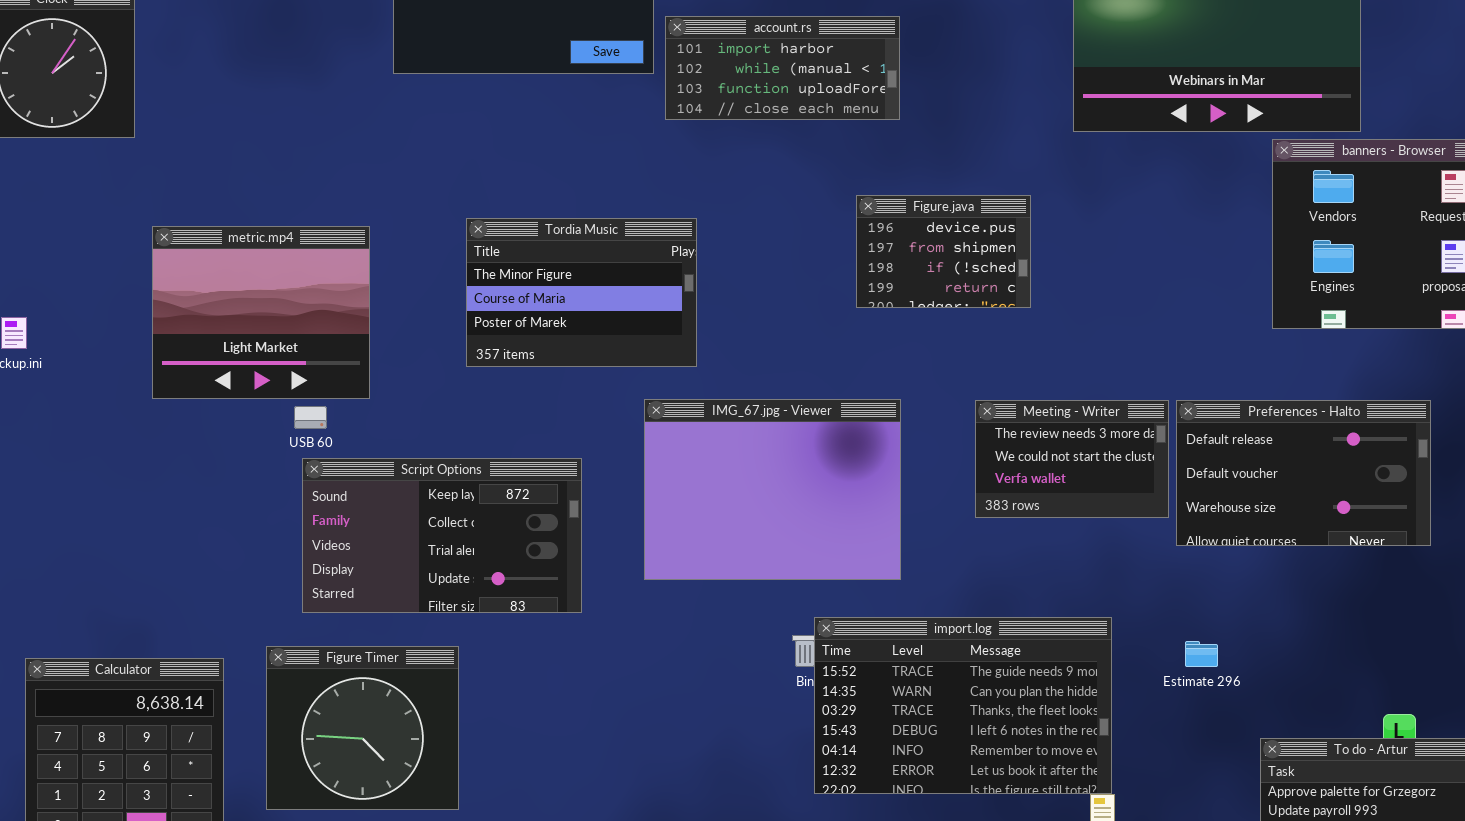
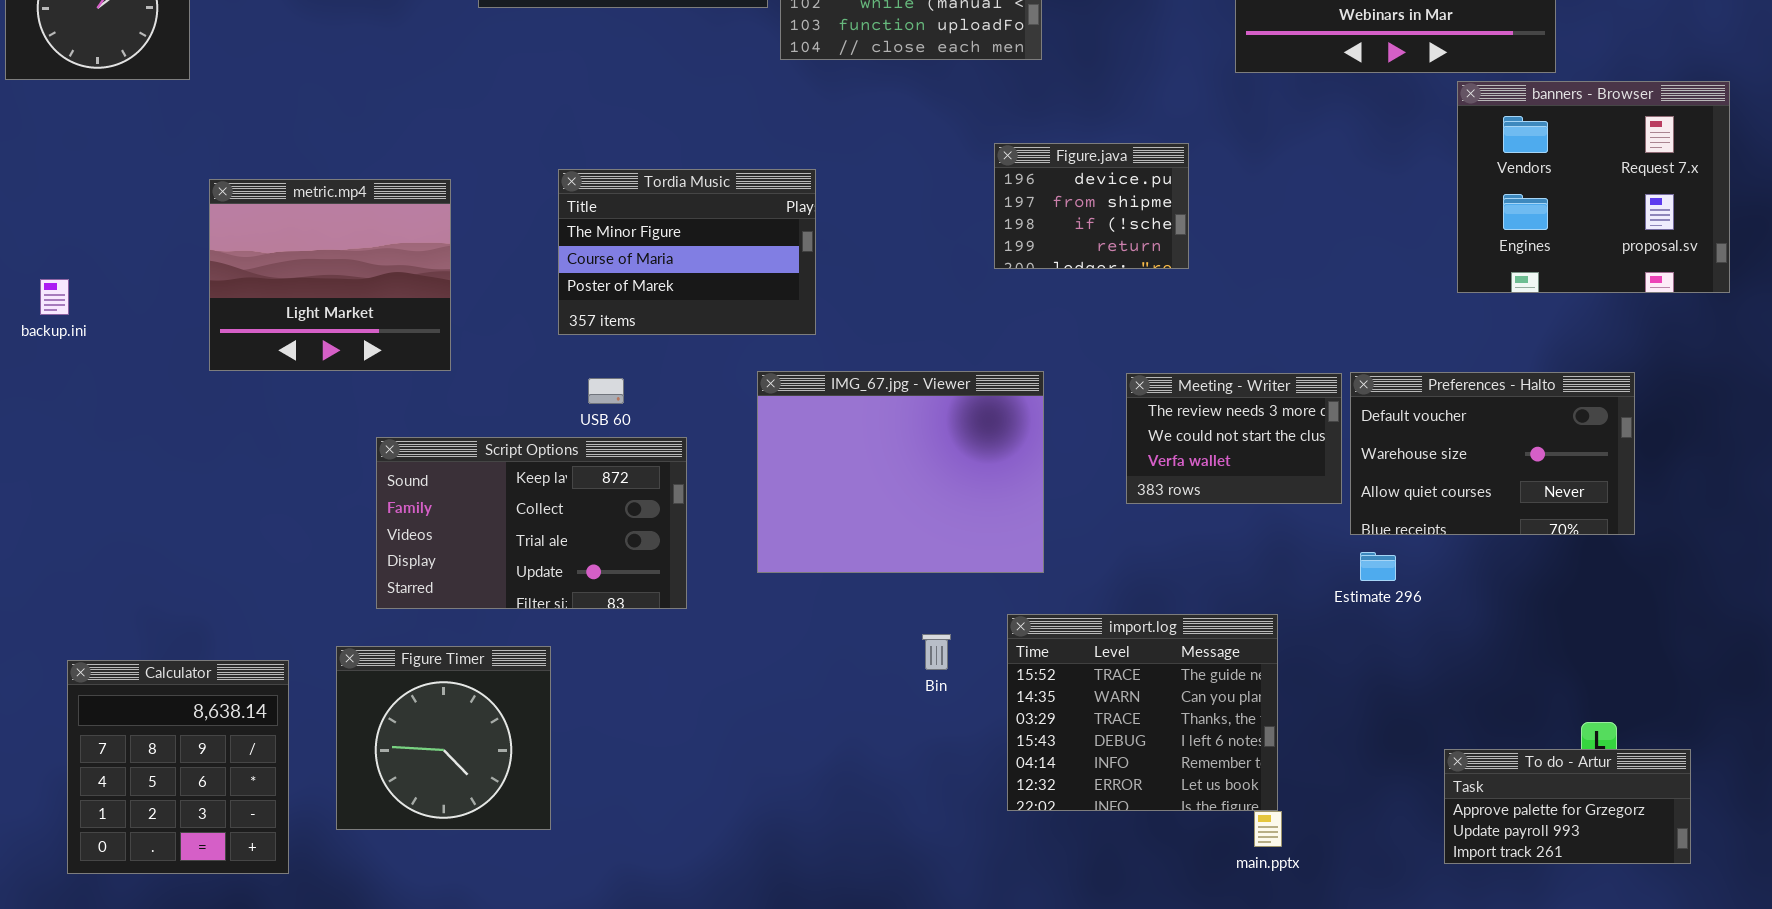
Preferences - Halto: [1176,400,1431,546] -> [1350,372,1635,535], scrolled down 1 row
USB 60: [294,406,327,429] -> [588,378,624,404], moved
import.log: [814,617,1112,794] -> [1007,614,1278,811], resized
Estimate 296: [1185,641,1218,667] -> [1360,552,1396,581], moved

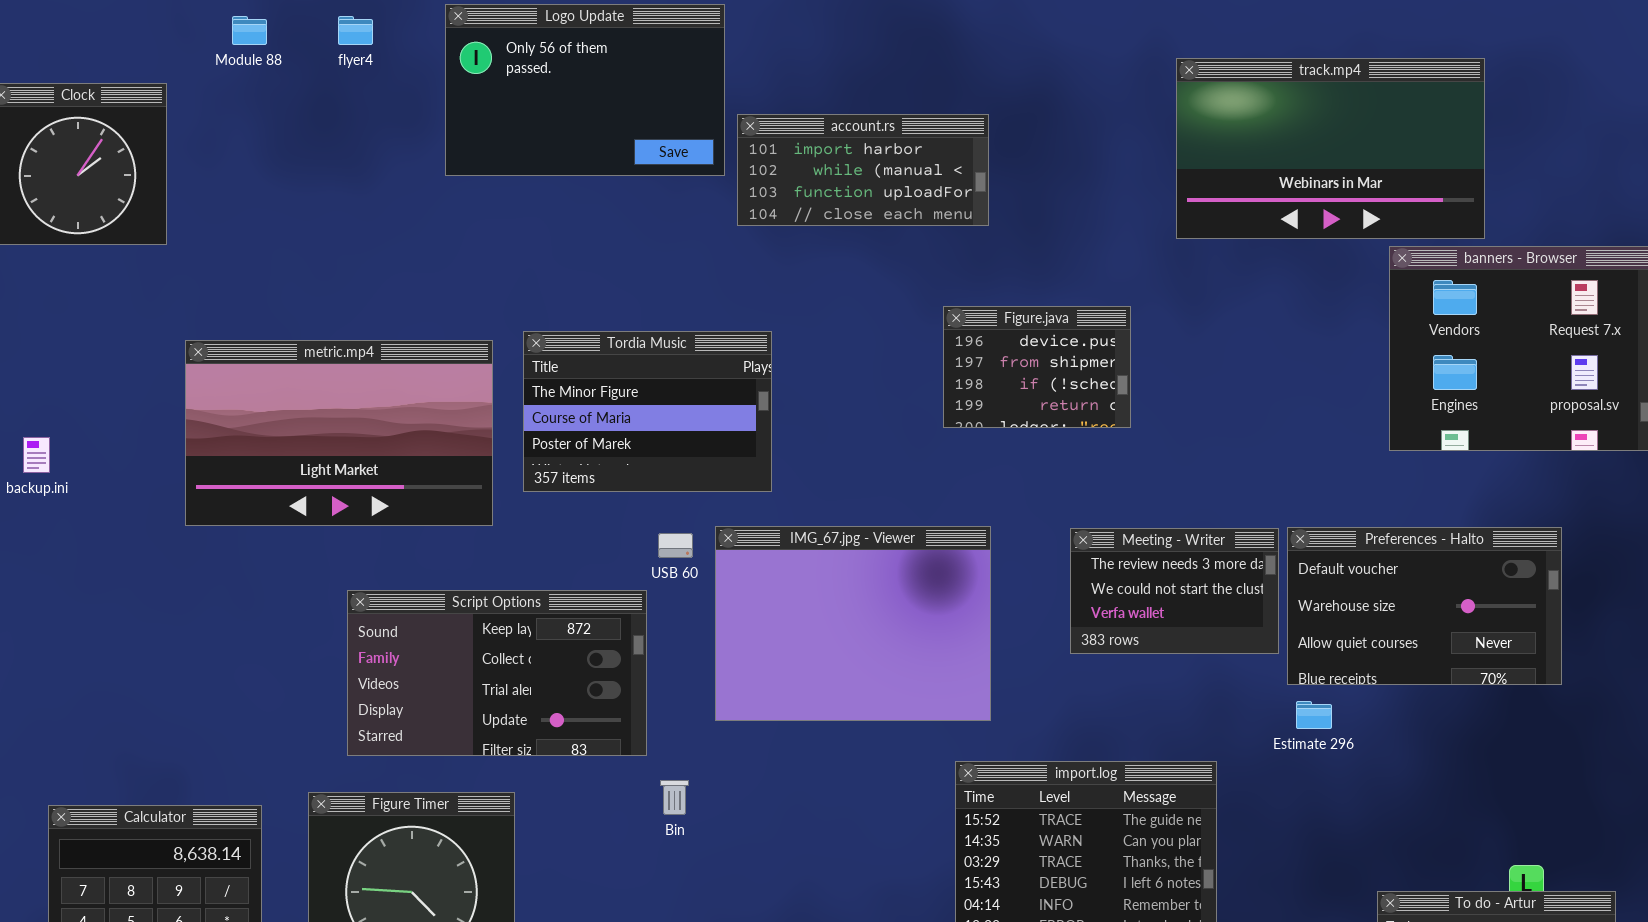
metric.mp4: [209,179,451,371] -> [185,340,493,526], resized
USB 60: [588,378,624,404] -> [658,533,693,558], moved
Bin: [922,634,951,670] -> [660,780,689,815], moved

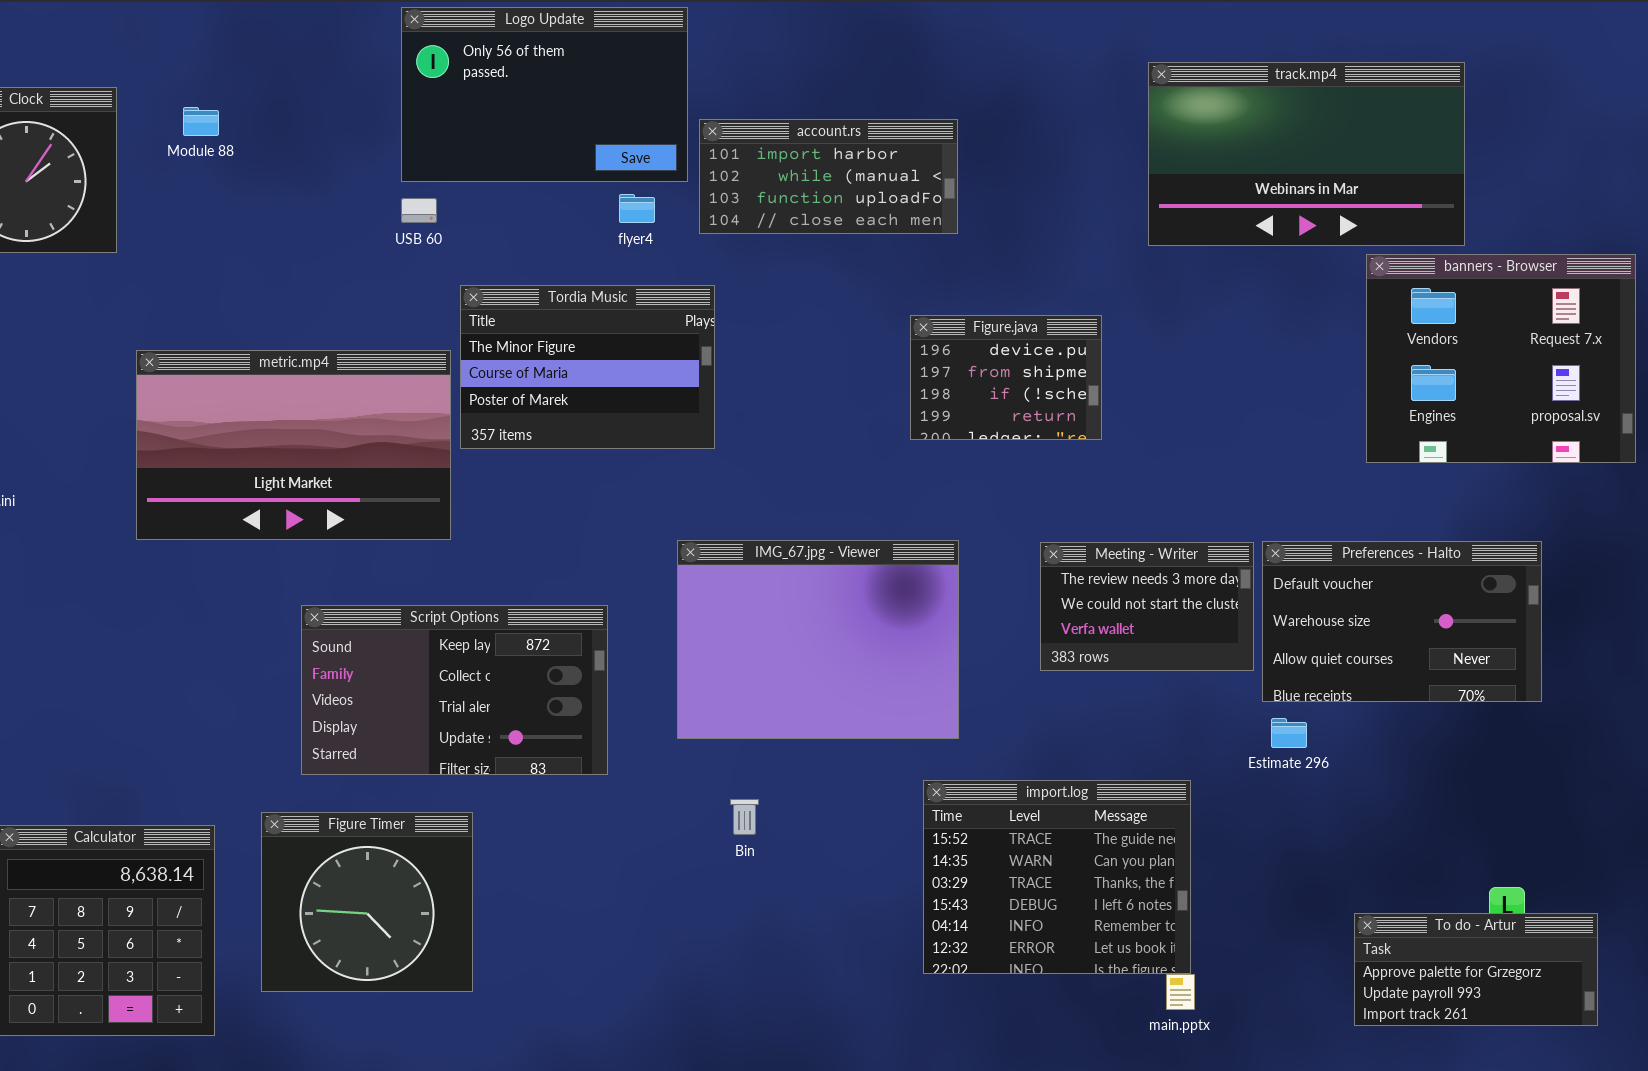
Module 88: [232,16,267,45] -> [183,107,219,136], moved
flyer4: [338,16,373,45] -> [619,194,655,223], moved
Tordia Music: [523,331,772,492] -> [460,285,715,449], moved
USB 60: [658,533,693,558] -> [401,198,437,223], moved
Bin: [660,780,689,815] -> [730,799,759,835], moved

